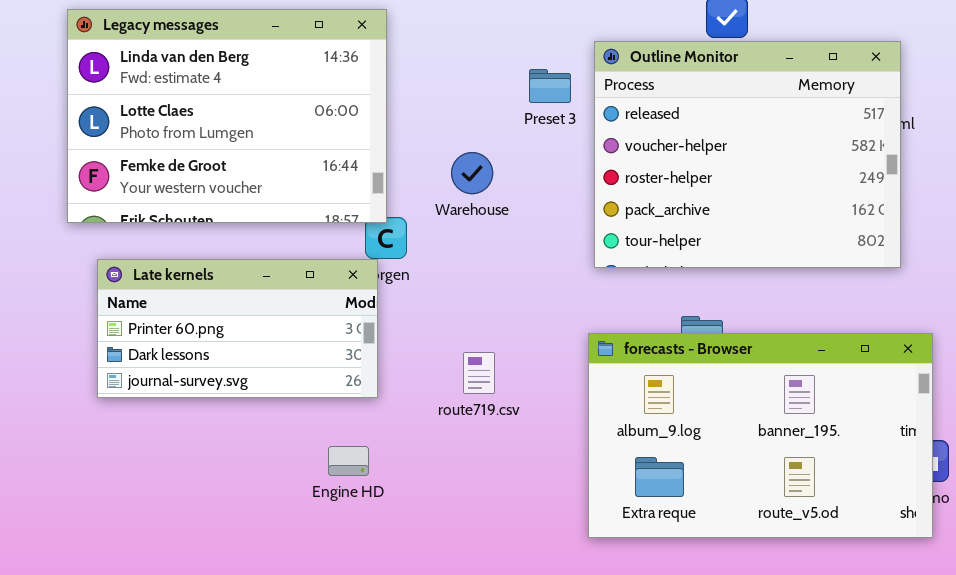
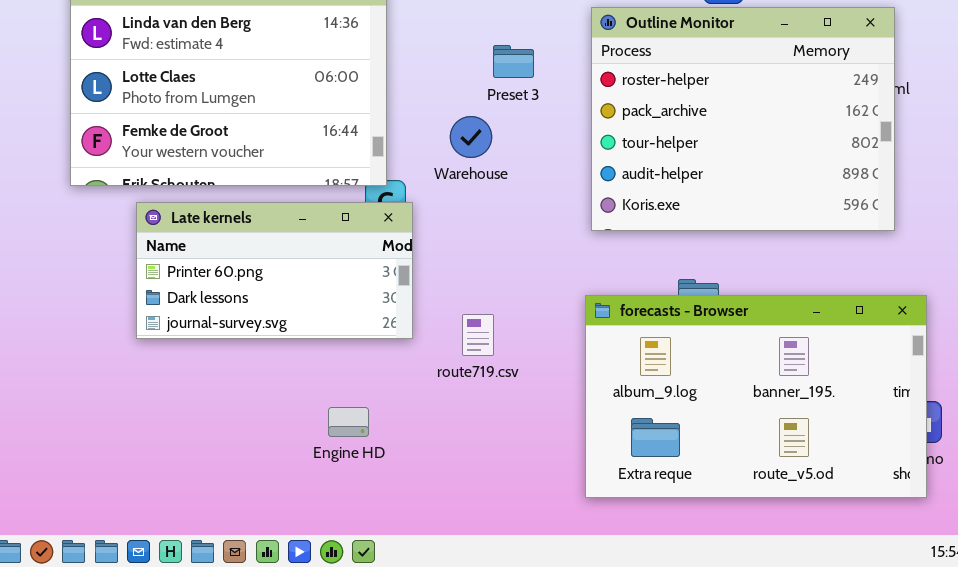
Outline Monitor: [594,41,901,268] -> [591,7,895,231], scrolled down 2 rows
Preset 3: [529,69,571,103] -> [493,45,534,78], moved
Late kernels: [97,259,378,398] -> [136,202,413,339], moved

